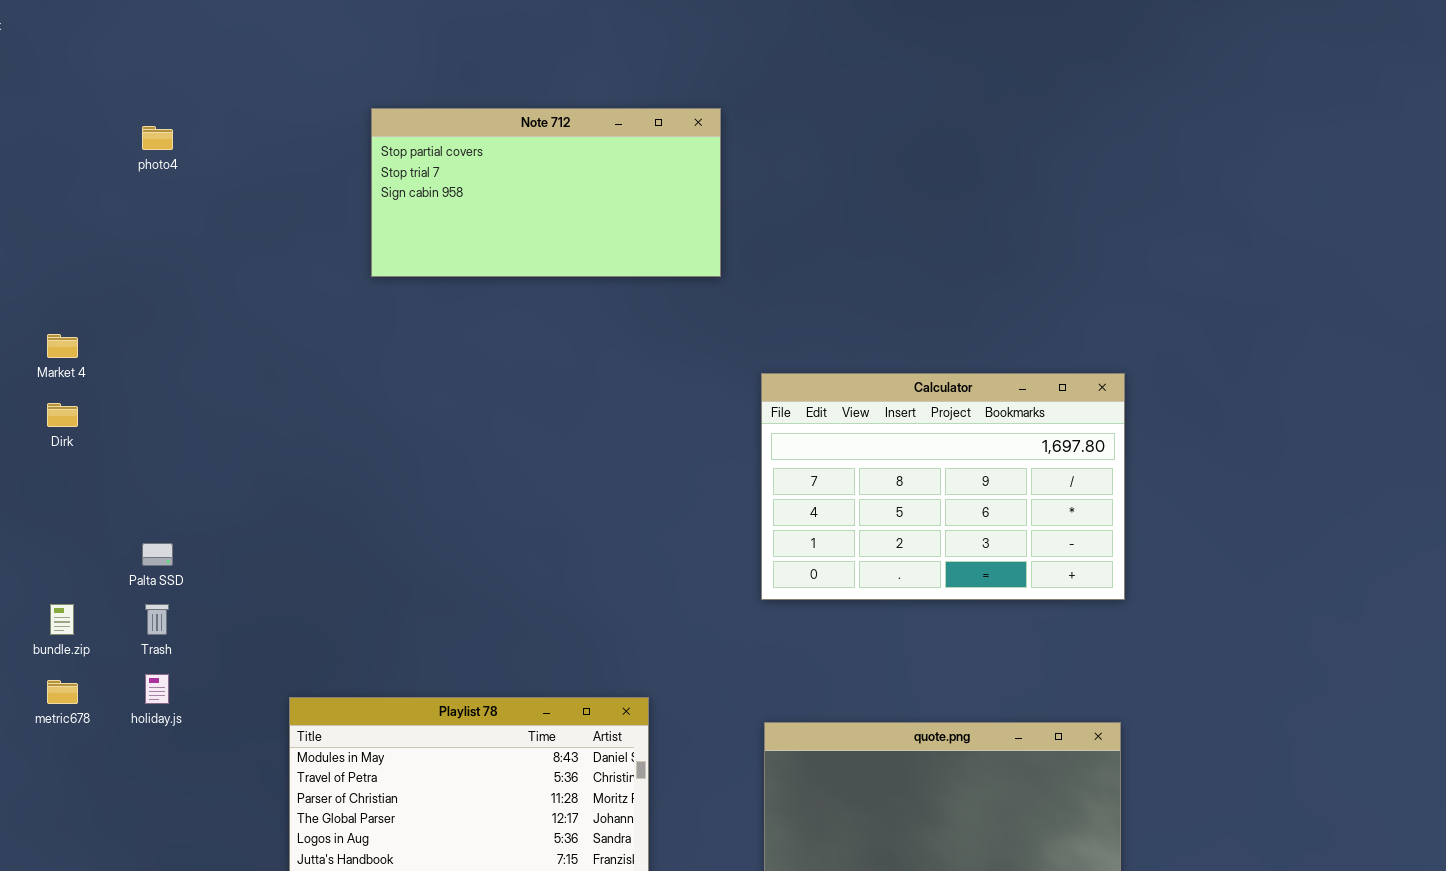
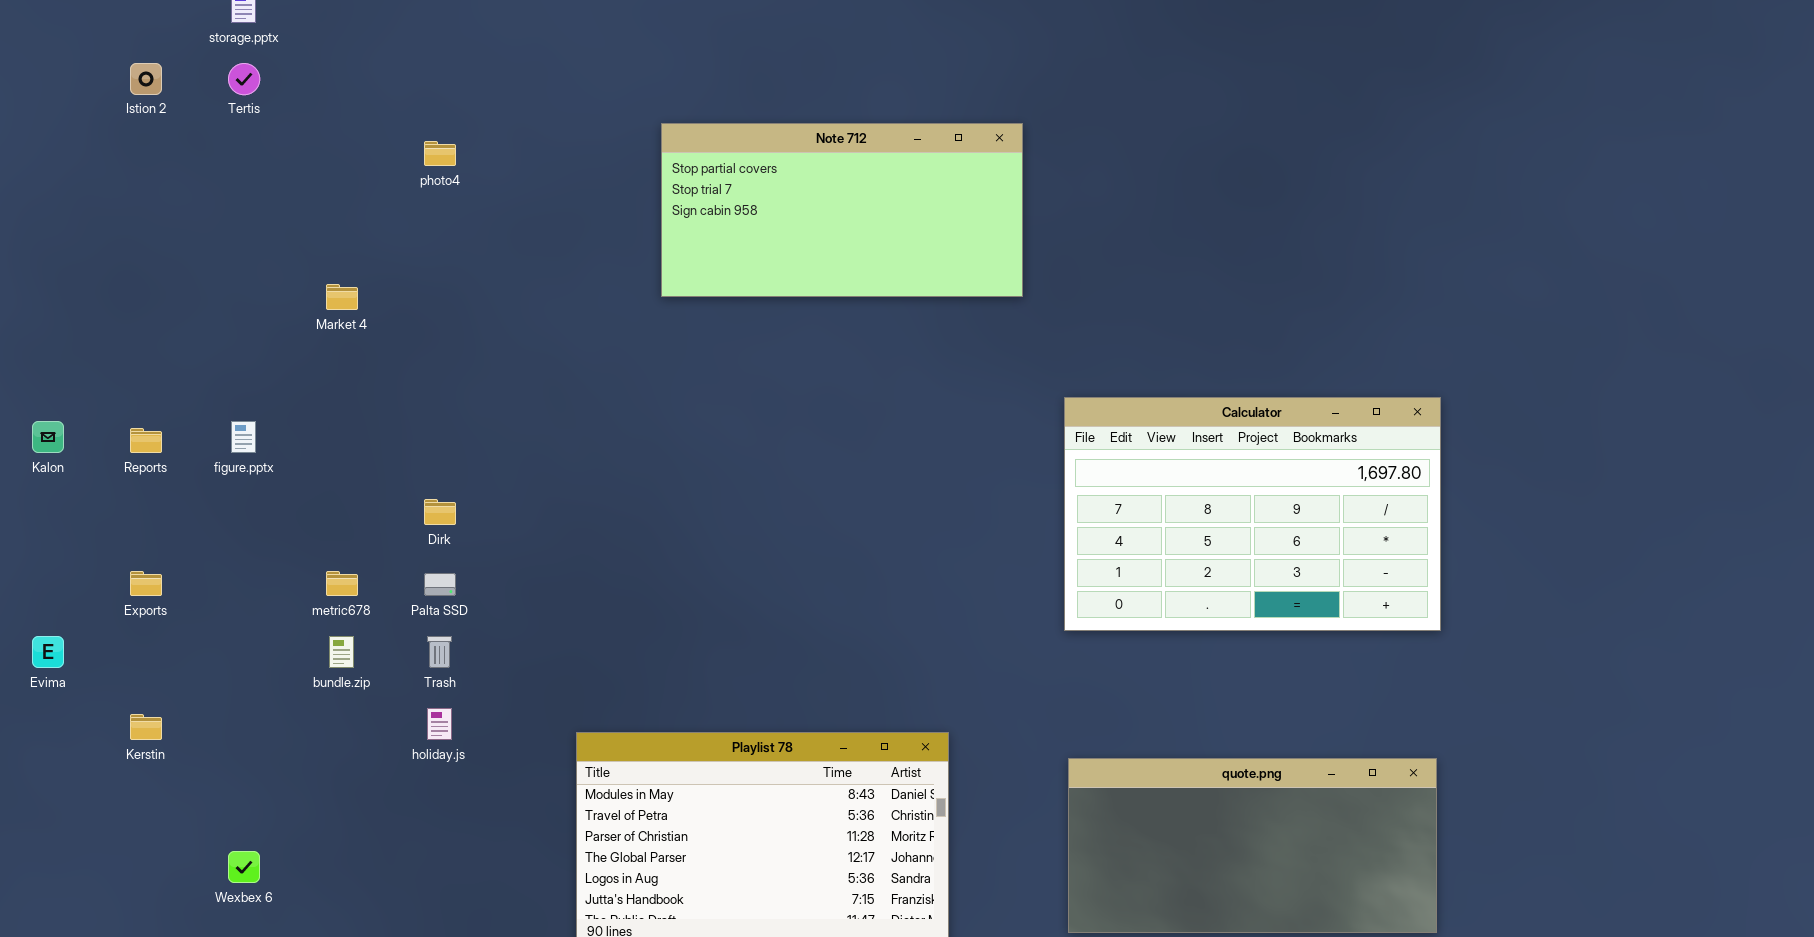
Market 4: [47,334,78,358] -> [326,284,358,310], moved
Dirk: [47,403,78,427] -> [424,499,456,525], moved
metric678: [47,680,78,704] -> [326,571,358,596], moved

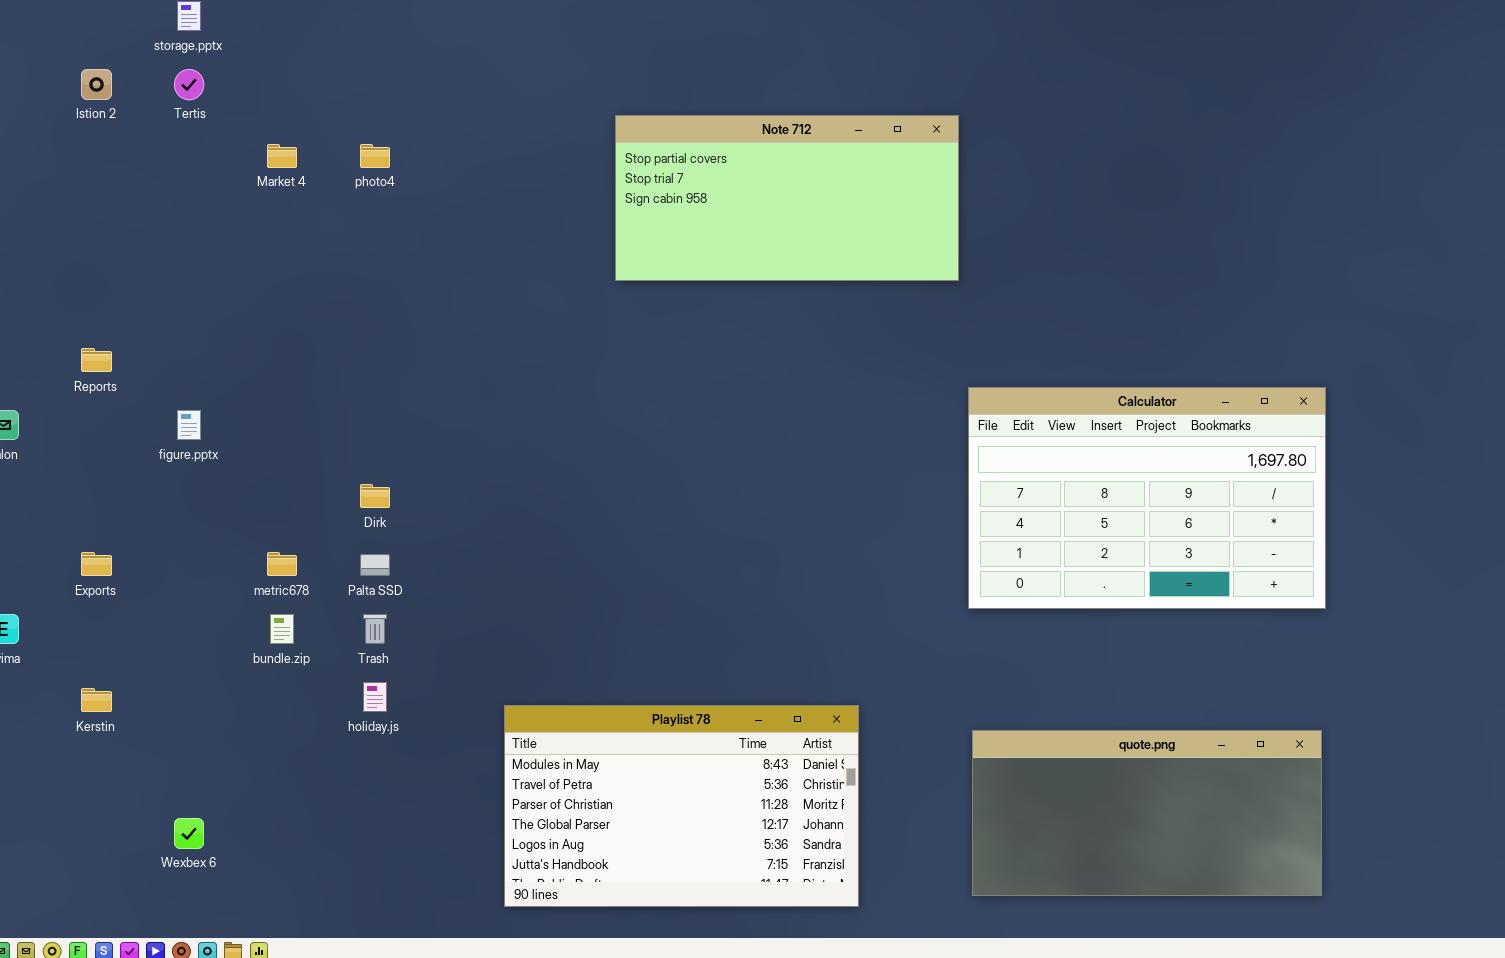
Note 712: [661,123,1023,297] -> [615,115,959,281], moved
Market 4: [326,284,358,310] -> [267,144,297,168], moved
Reports: [130,428,162,453] -> [81,348,112,372], moved

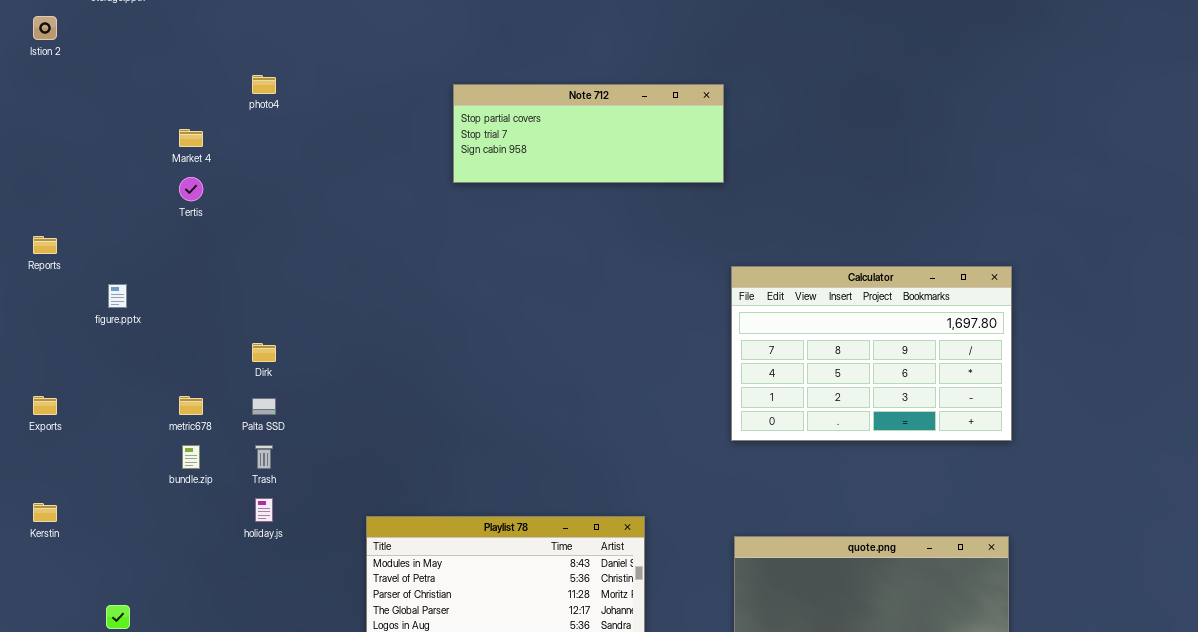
Tertis: [174,69,204,100] -> [179,177,203,201], moved
Note 712: [615,115,959,281] -> [453,84,724,183], resized
Market 4: [267,144,297,168] -> [179,129,203,147], moved

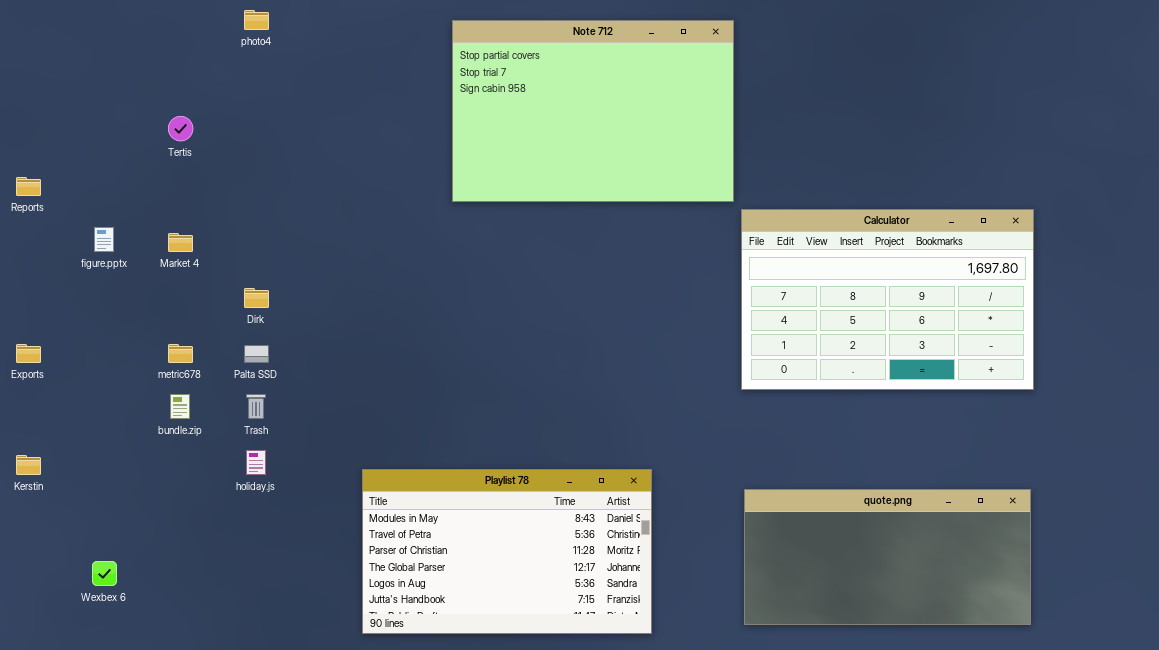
Note 712: [453,84,724,183] -> [452,20,734,202], resized
Market 4: [179,129,203,147] -> [168,233,193,252], moved

